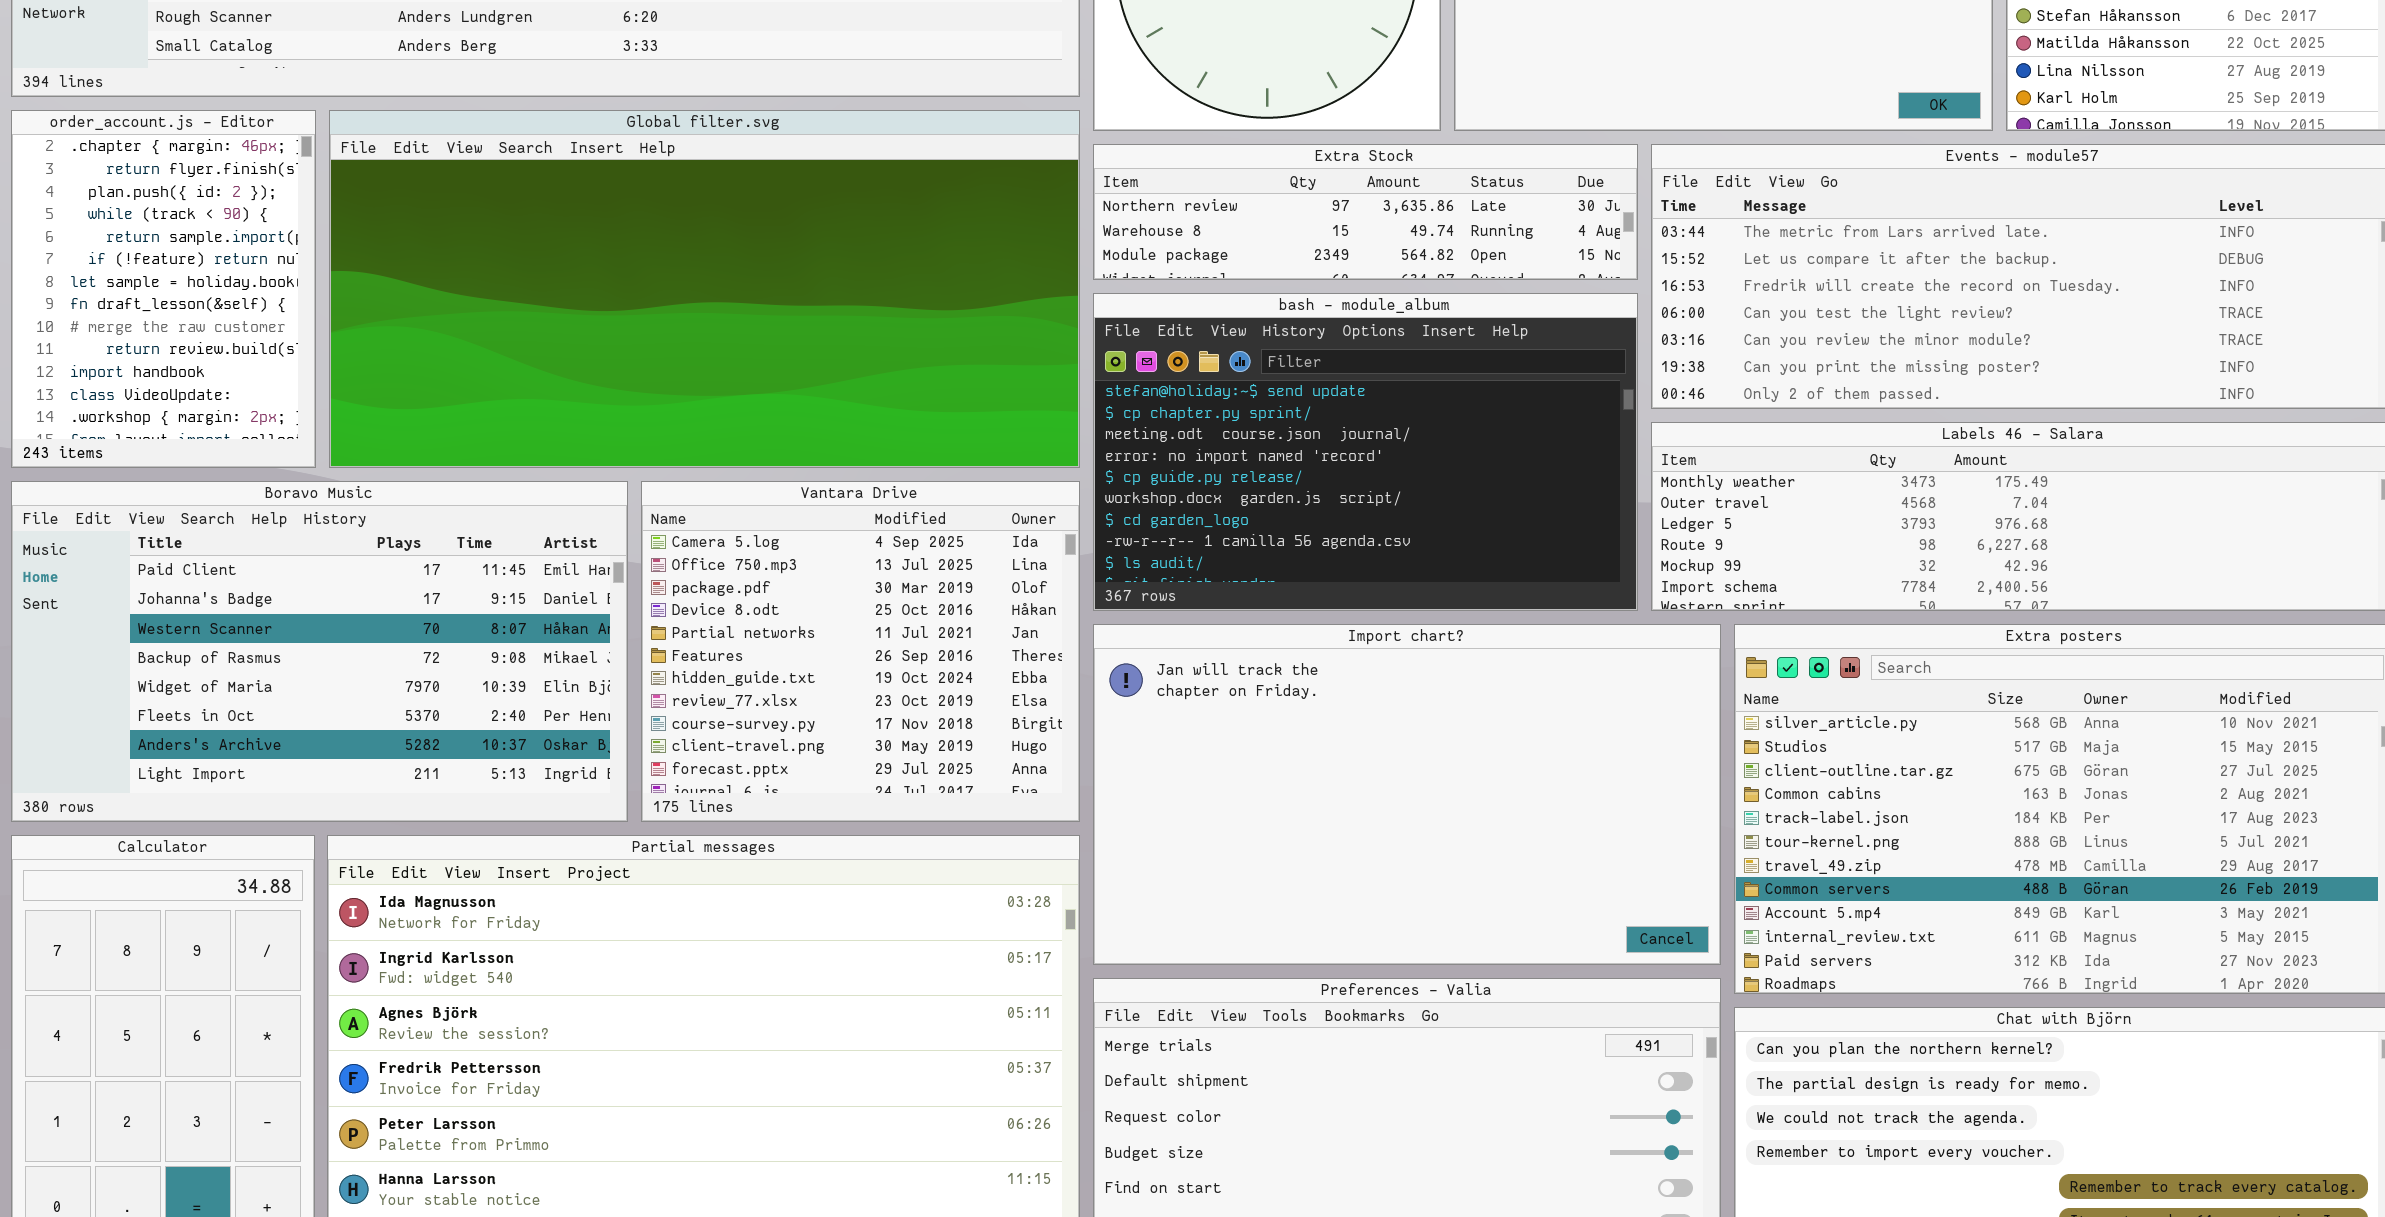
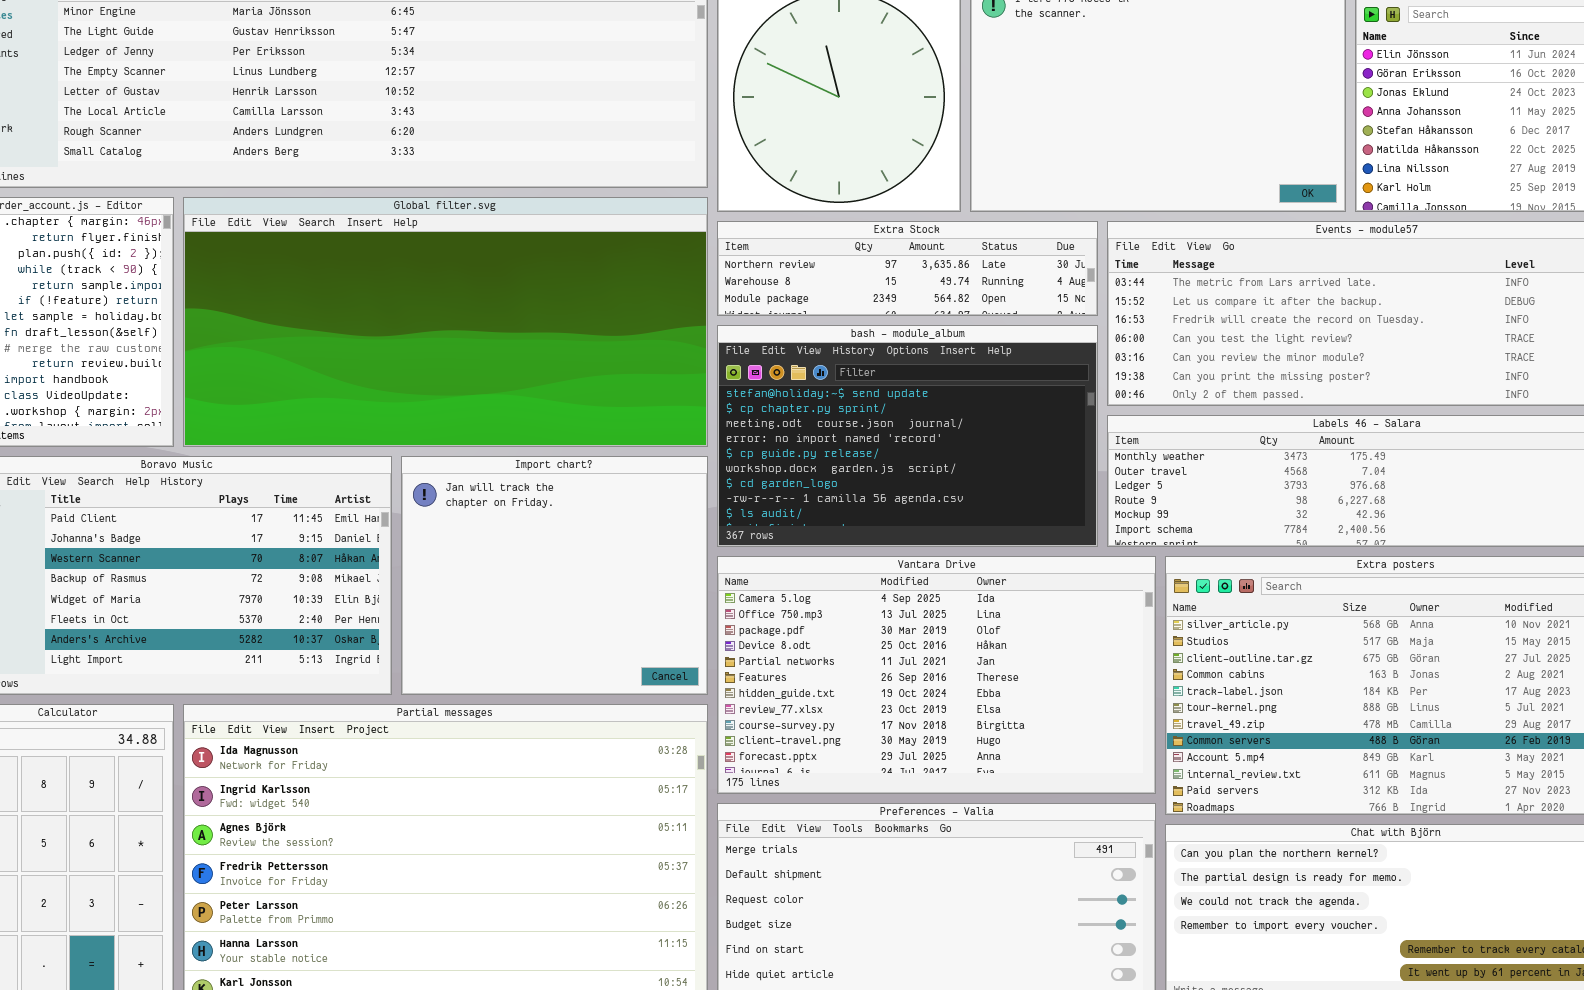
Vantara Drive: [641,481,1080,822] -> [717,556,1156,794], moved, resized
Import chart?: [1093,624,1721,965] -> [401,456,708,695], moved, resized

